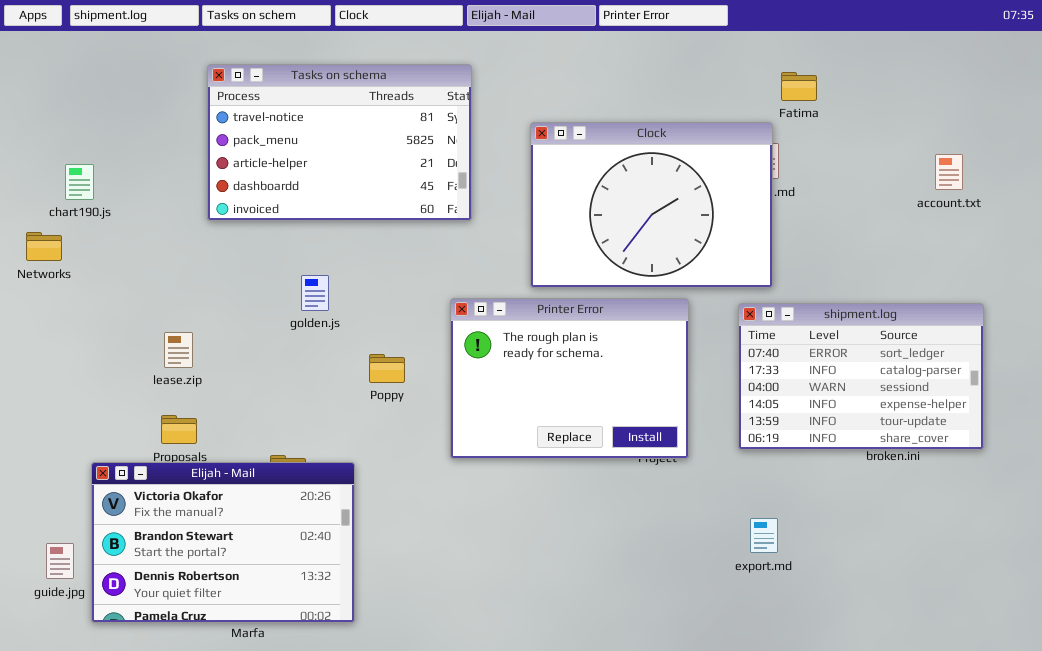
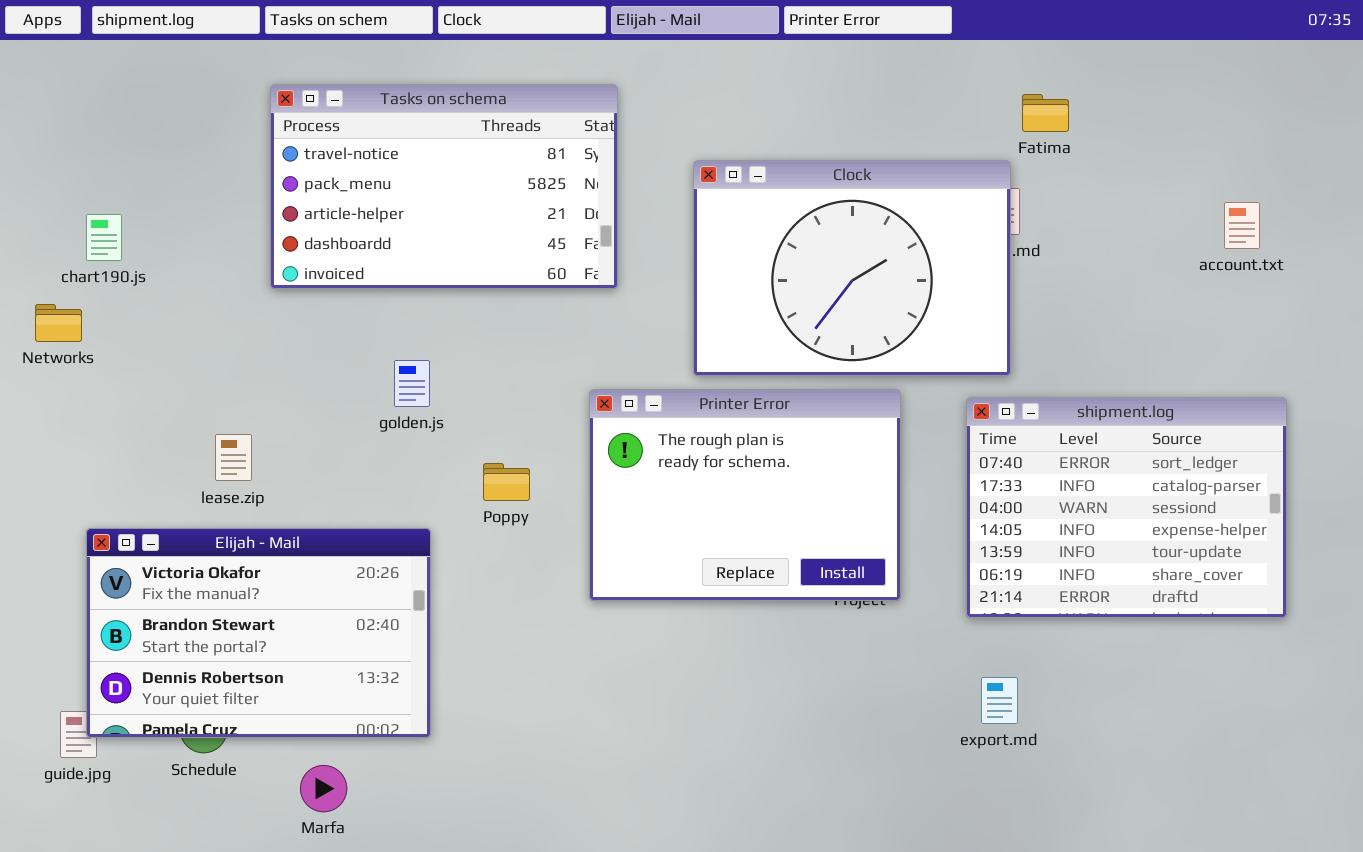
shipment.log: [738,303,984,450] -> [966,397,1287,618], resized
Elijah - Mail: [91,462,355,623] -> [86,528,431,738], moved

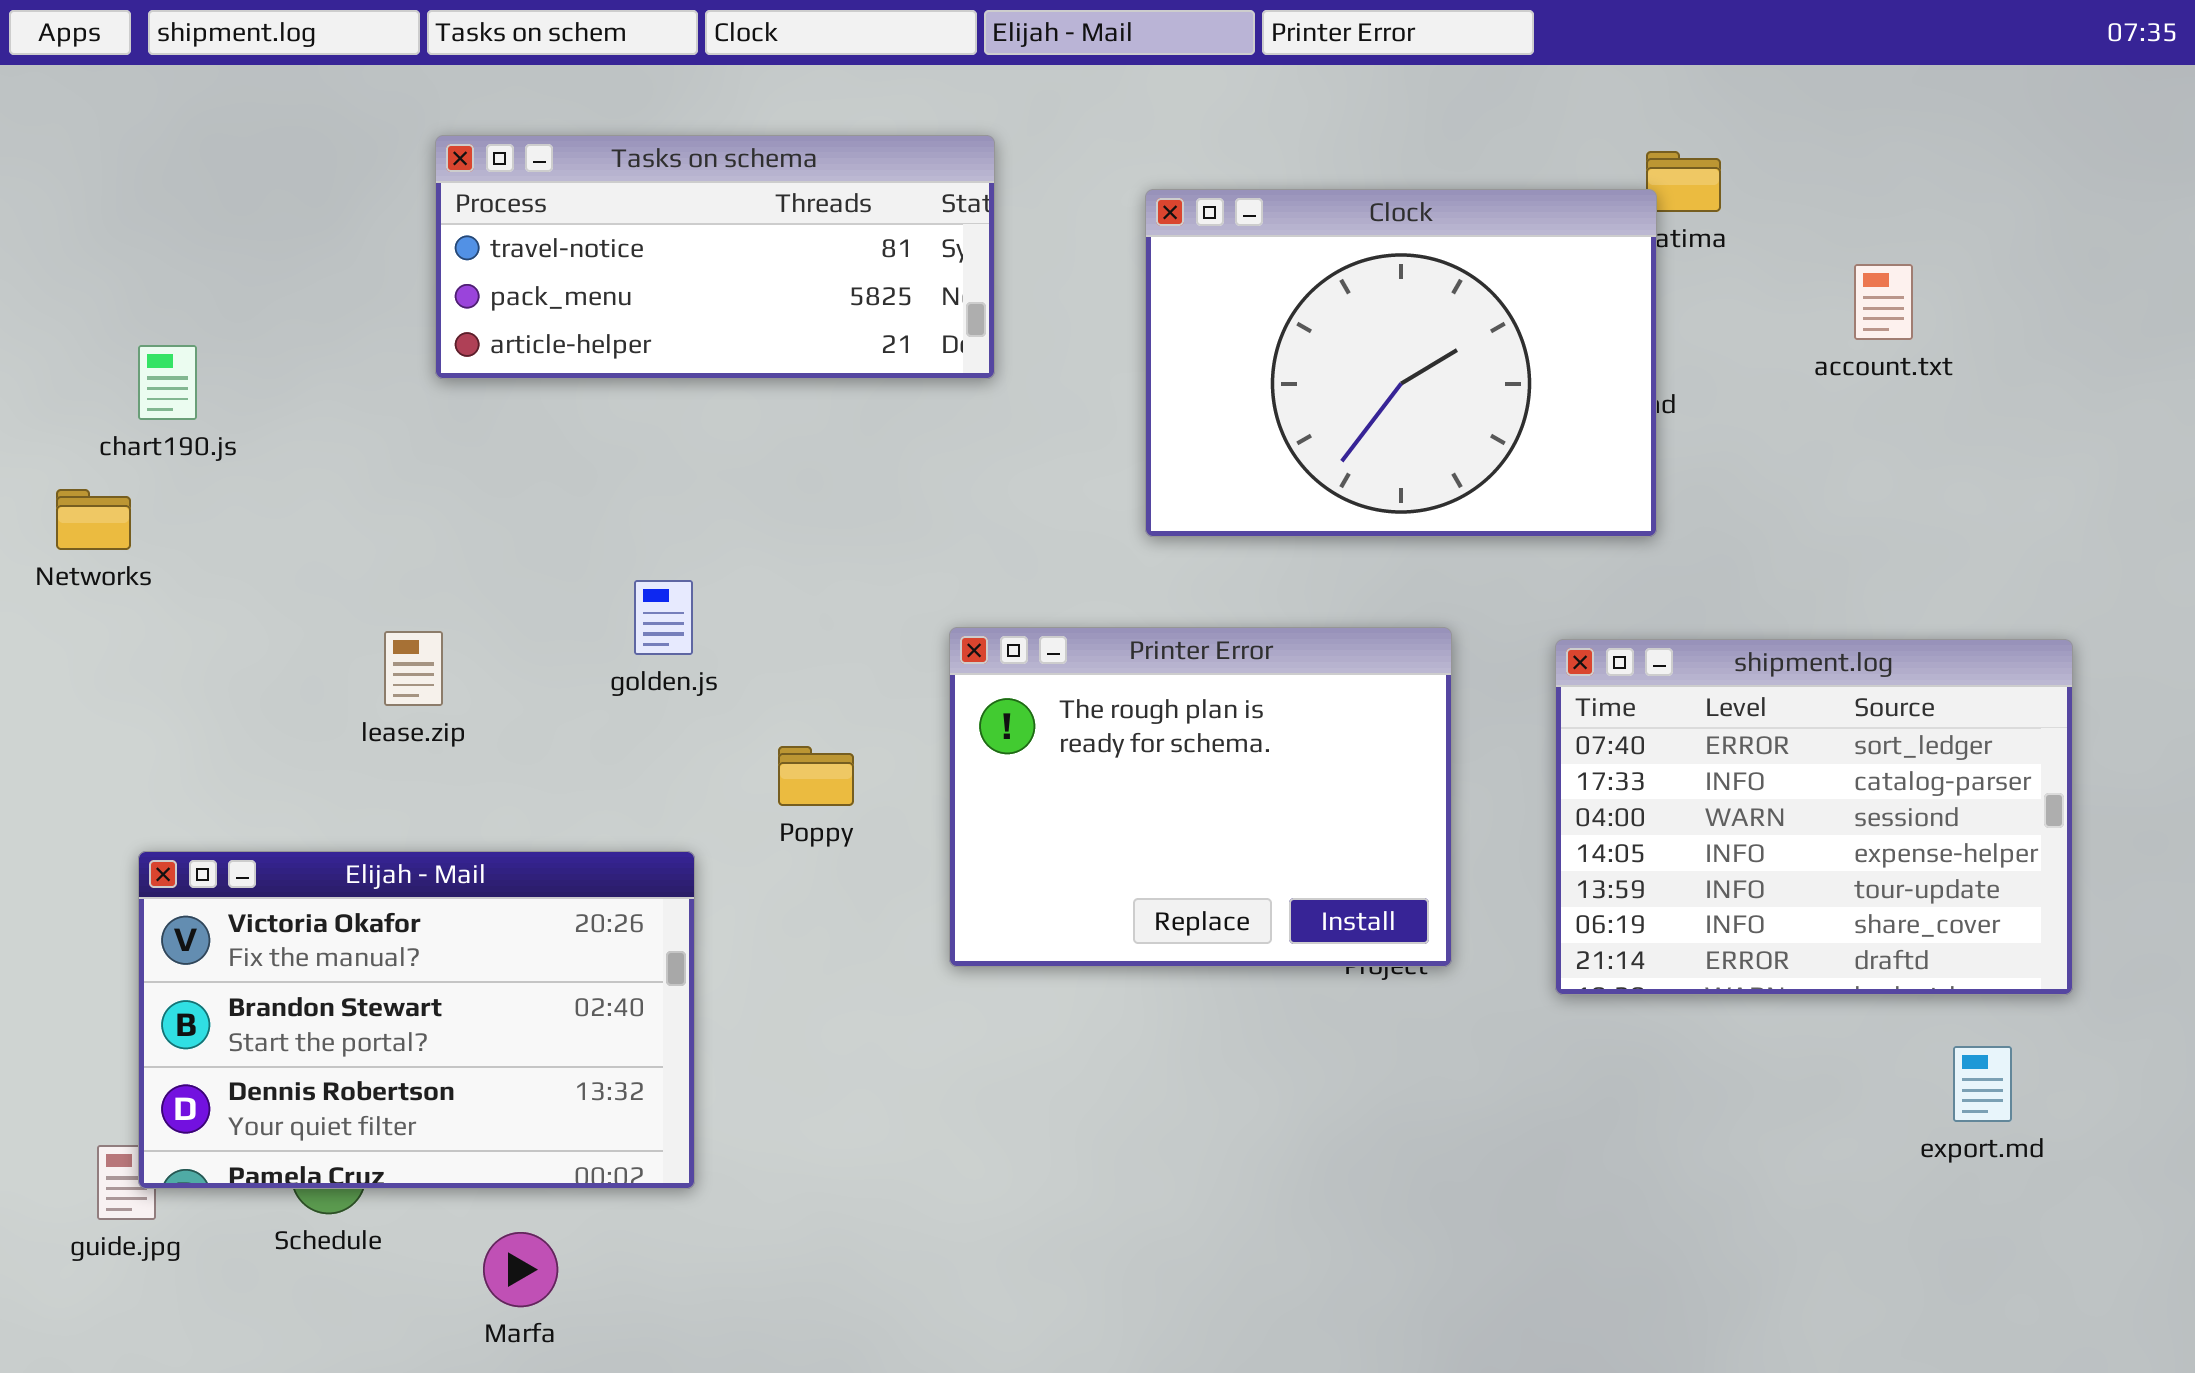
Tasks on schema: [270,84,618,289] -> [435,135,995,379], resized
Clock: [693,160,1011,376] -> [1145,189,1657,537], moved
account.txt: [1224,202,1260,249] -> [1854,264,1913,340], moved
lease.zip: [215,434,252,481] -> [384,631,443,706], moved
export.md: [981,677,1018,724] -> [1953,1046,2012,1122], moved

